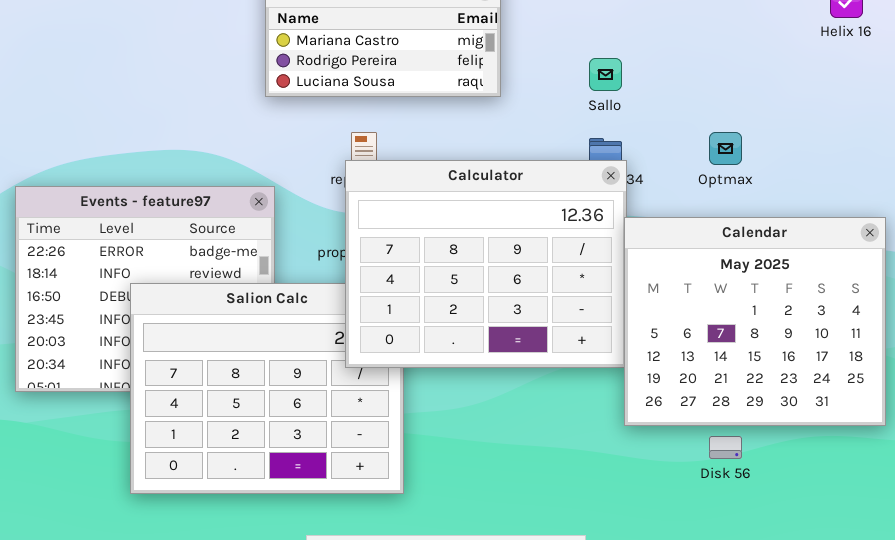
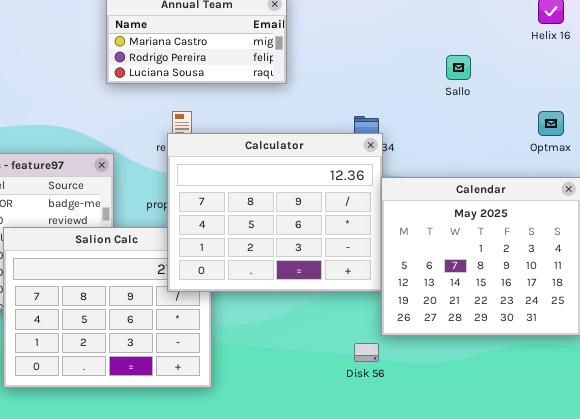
Sallo: [589,58,622,91] -> [446,55,471,80], moved
Optmax: [709,132,742,165] -> [538,111,564,136], moved
Disk 56: [709,436,742,459] -> [354,343,379,362], moved

